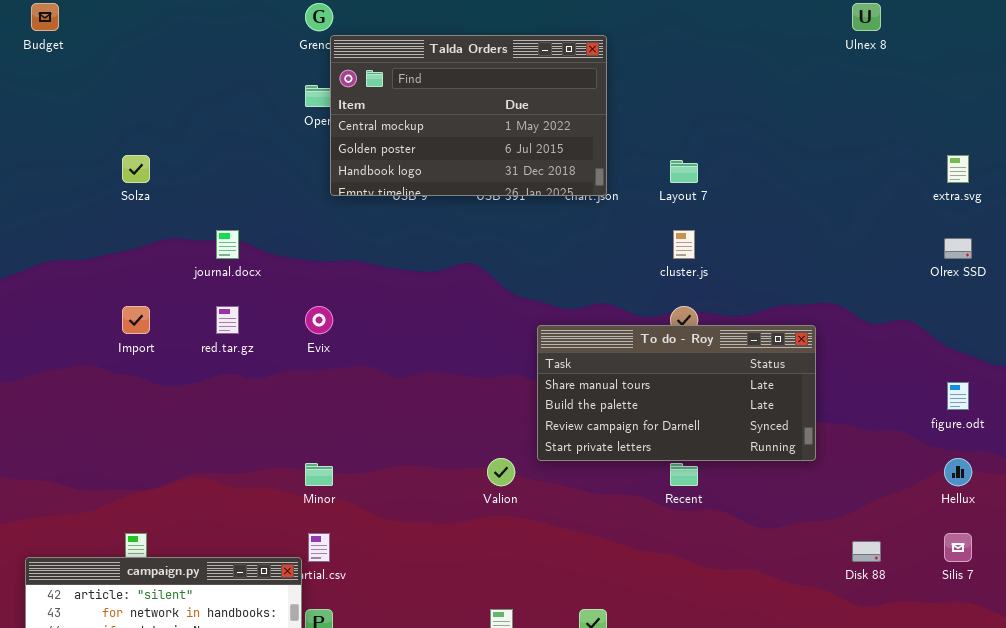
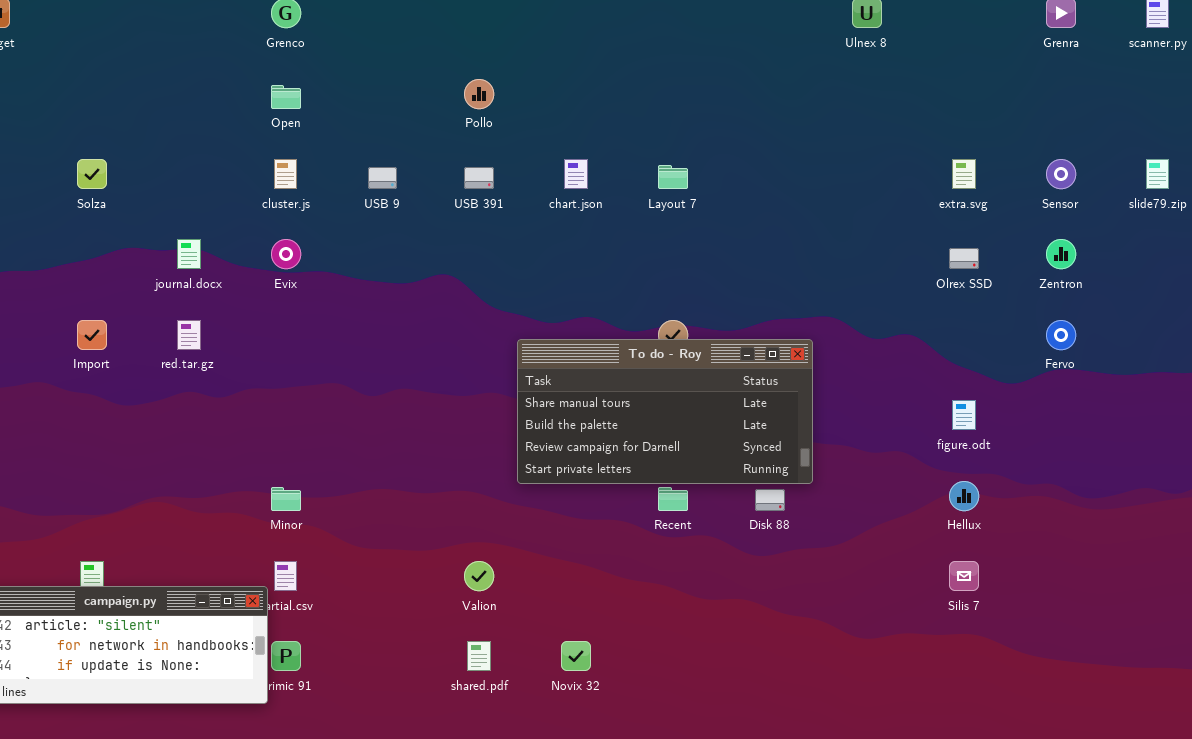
Talda Orders: [330,35,607,196] -> none, closed
cluster.js: [673,230,695,259] -> [274,159,297,189], moved
Evix: [305,306,333,334] -> [271,239,301,269], moved
Valion: [487,458,515,486] -> [464,561,494,591], moved
Disk 88: [852,541,881,562] -> [755,489,785,511], moved

